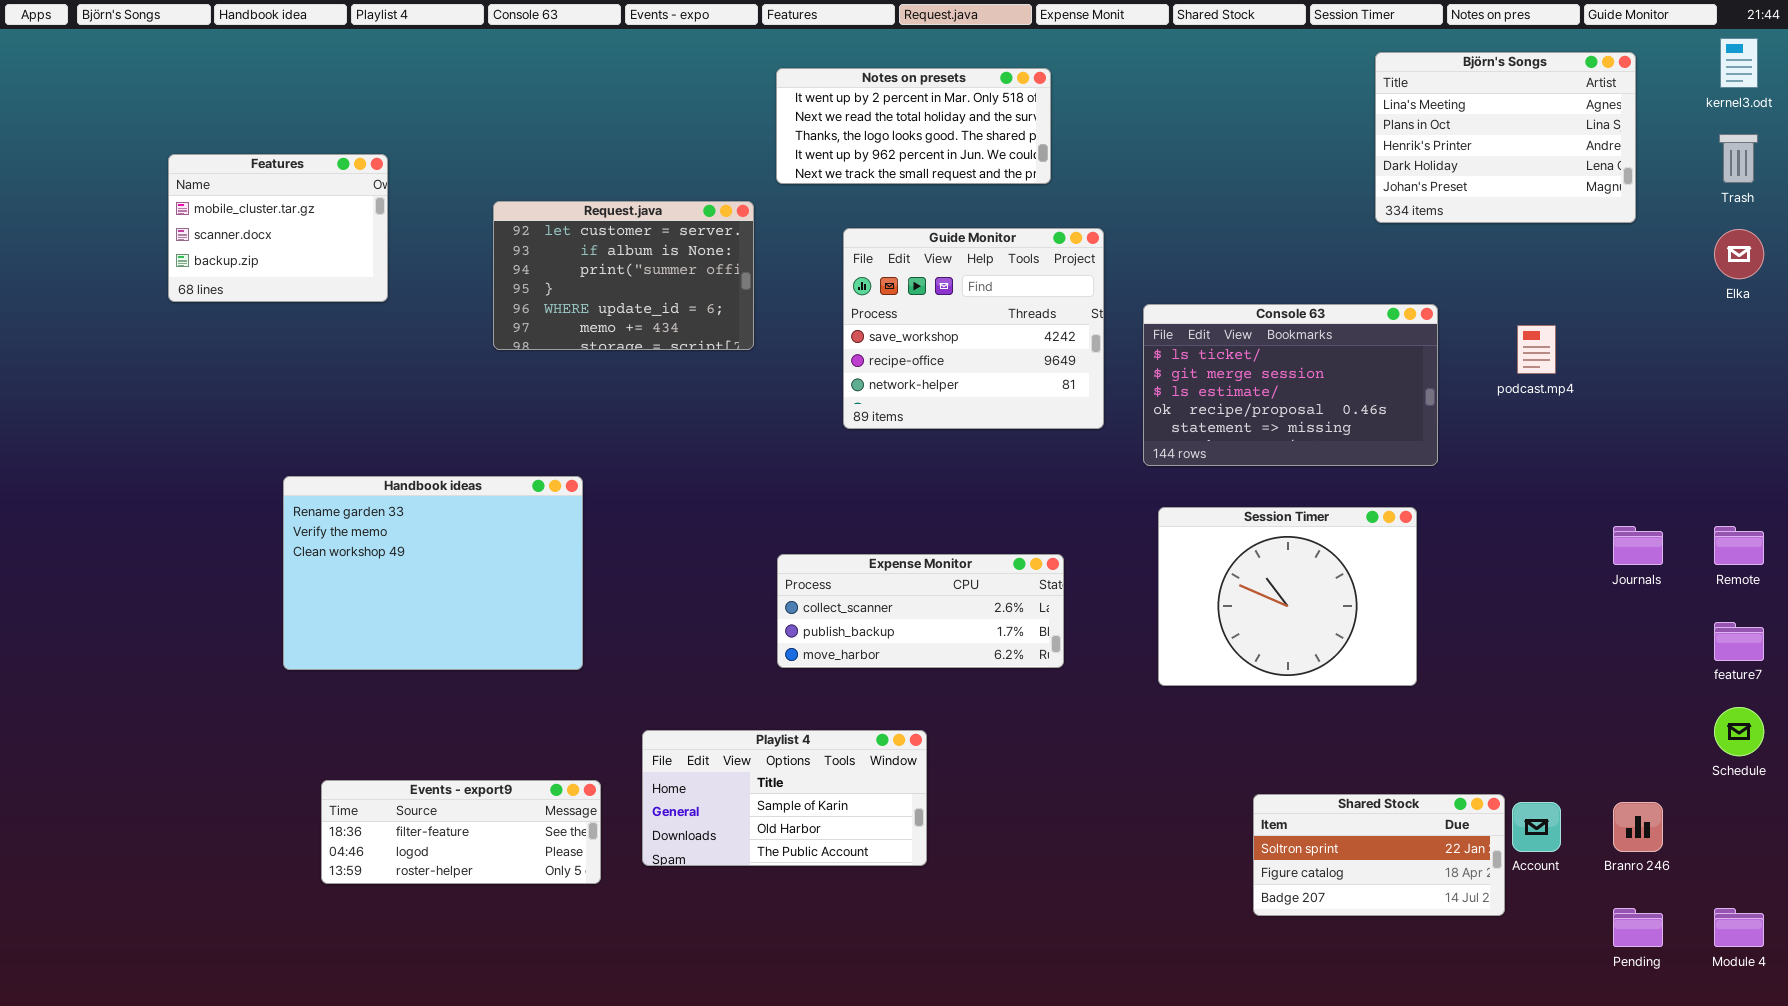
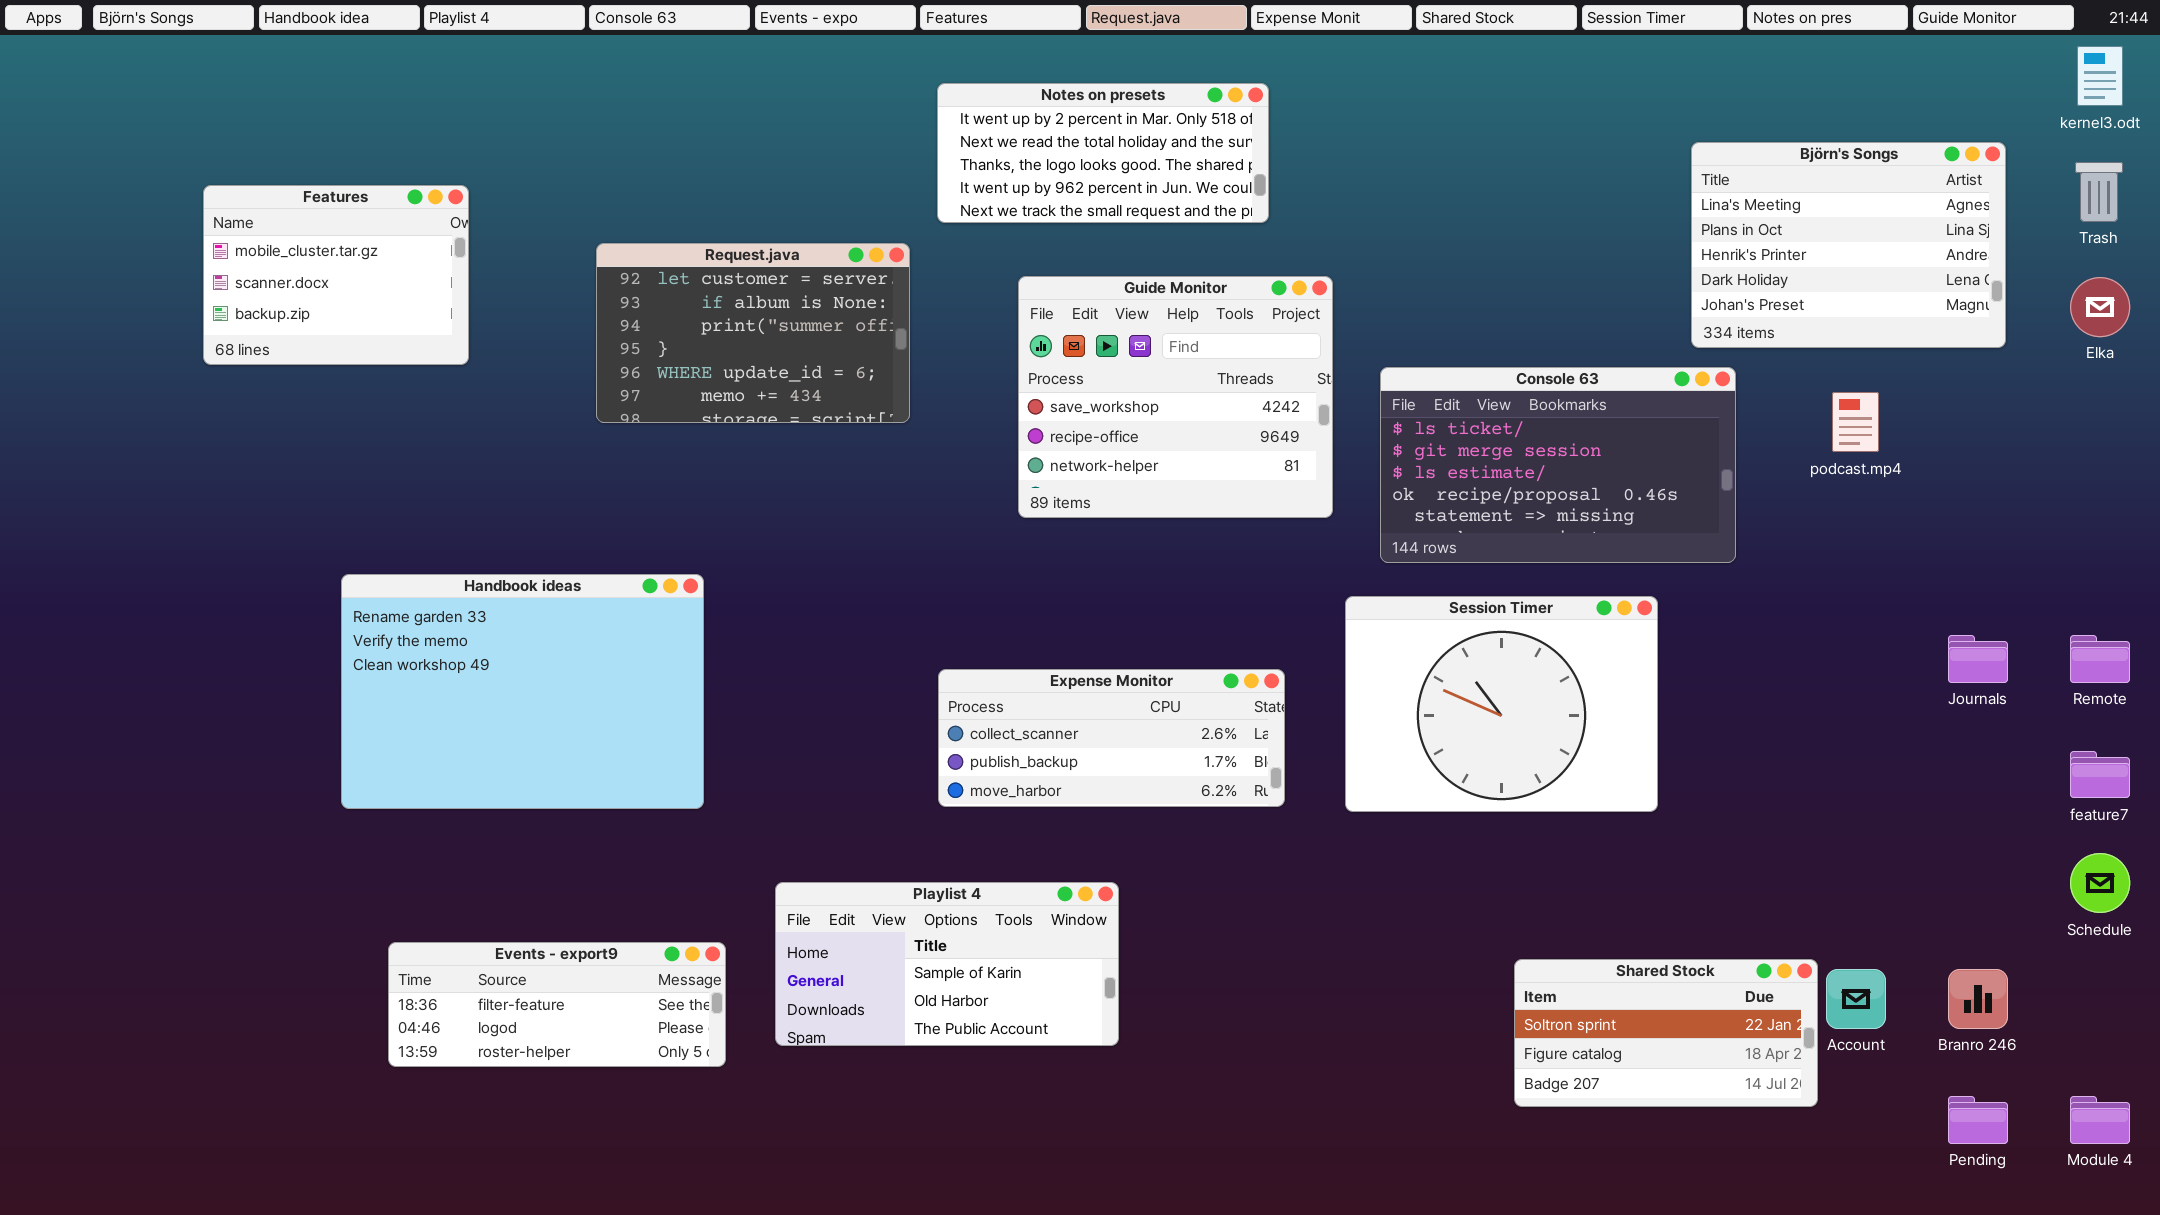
Björn's Songs: [1375,52,1636,223] -> [1691,142,2006,348], moved
Session Timer: [1158,507,1417,686] -> [1345,596,1658,812], moved

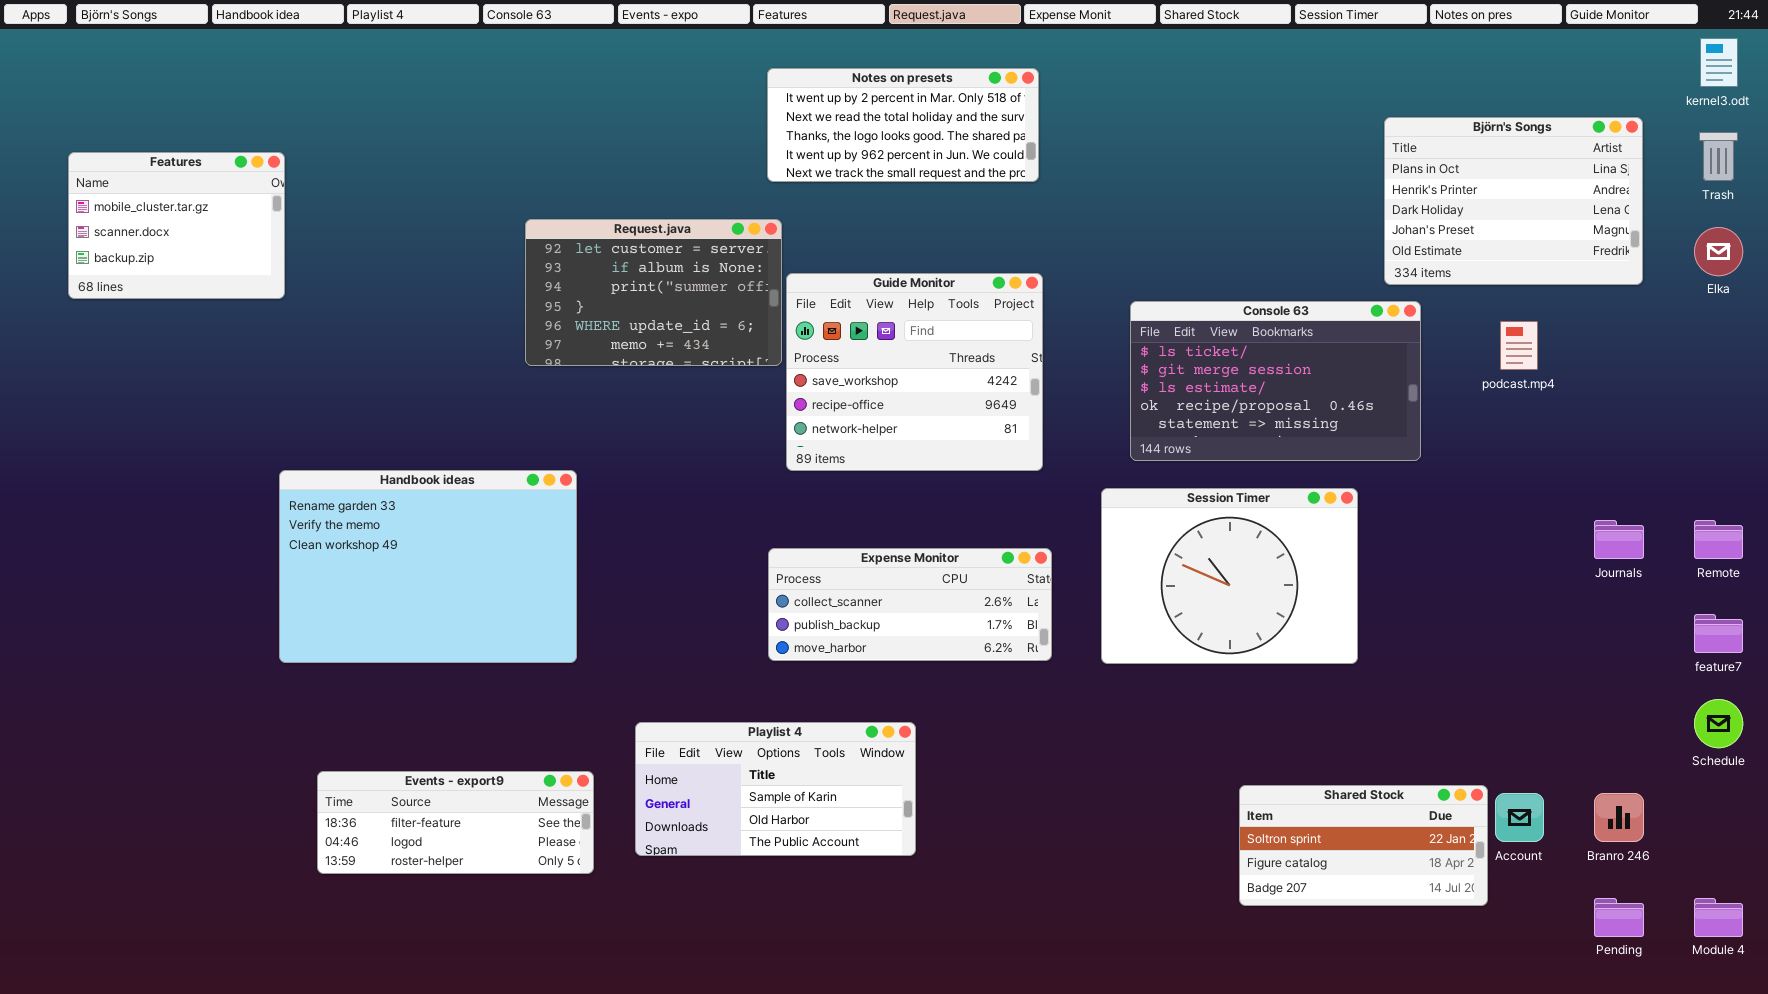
Björn's Songs: [1691,142,2006,348] -> [1384,117,1643,285], scrolled down 1 row
Features: [203,185,469,365] -> [68,152,285,299], moved
Request.java: [596,243,910,423] -> [525,219,782,366], moved
Guide Monitor: [1018,276,1333,518] -> [786,273,1043,471], moved

